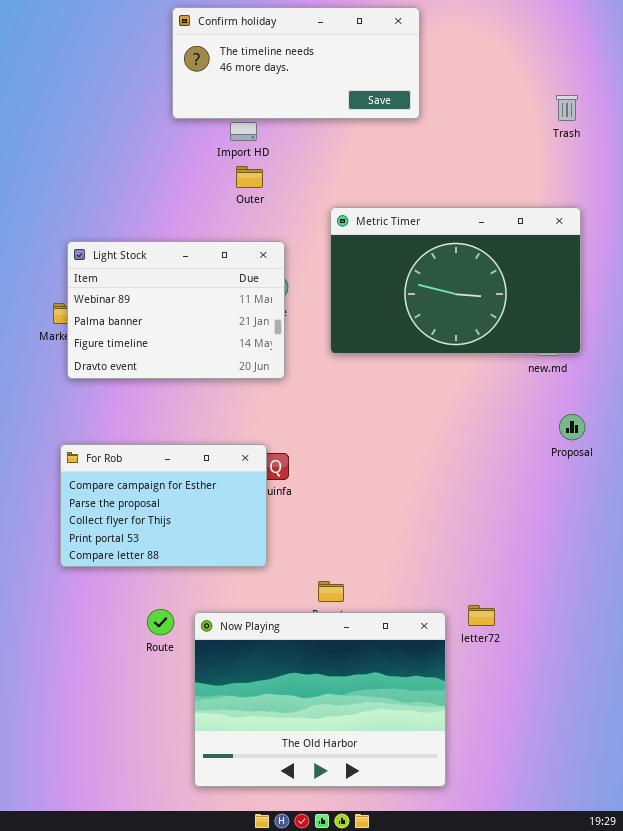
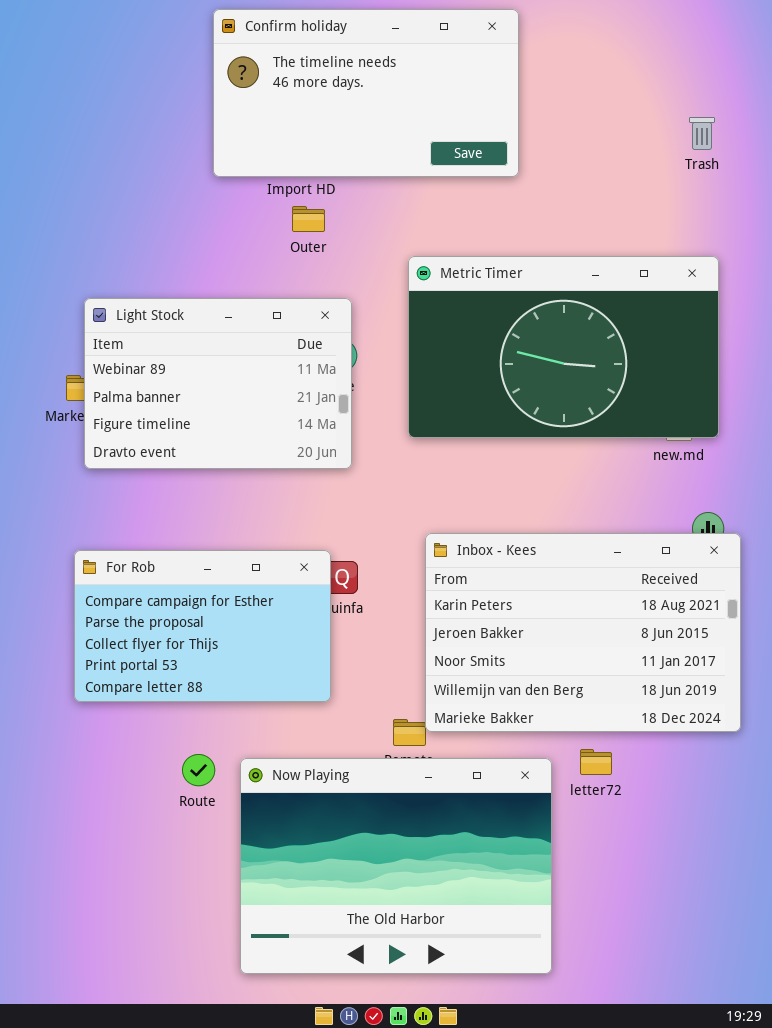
Confirm holiday: [172,7,420,119] -> [213,9,519,177], resized
Inbox - Kees: none -> [425,533,741,732], opened

